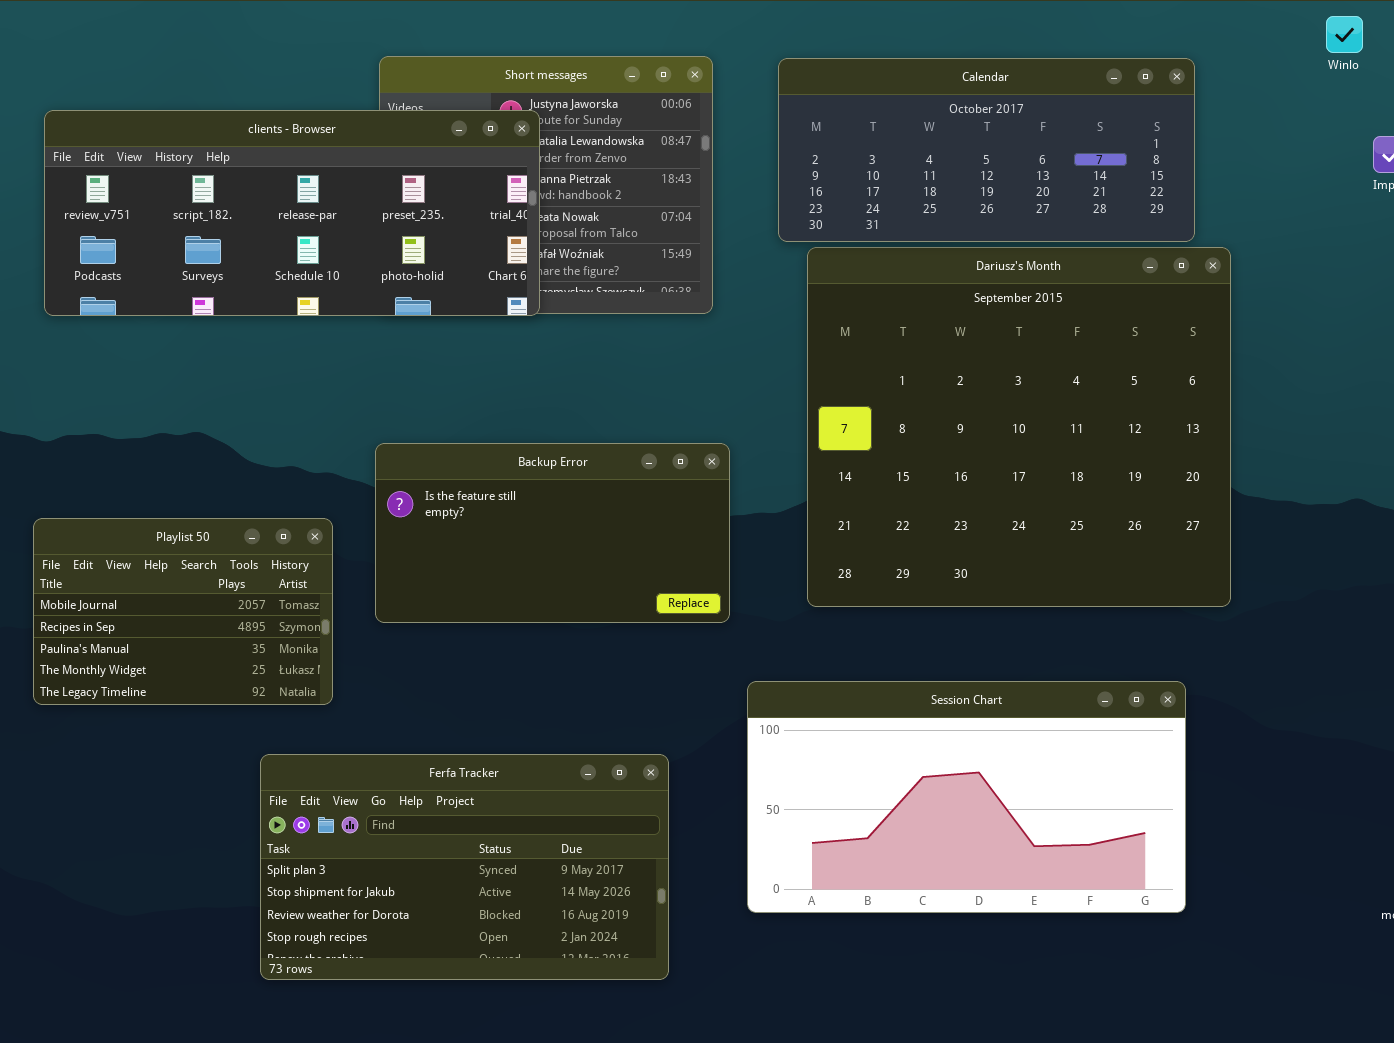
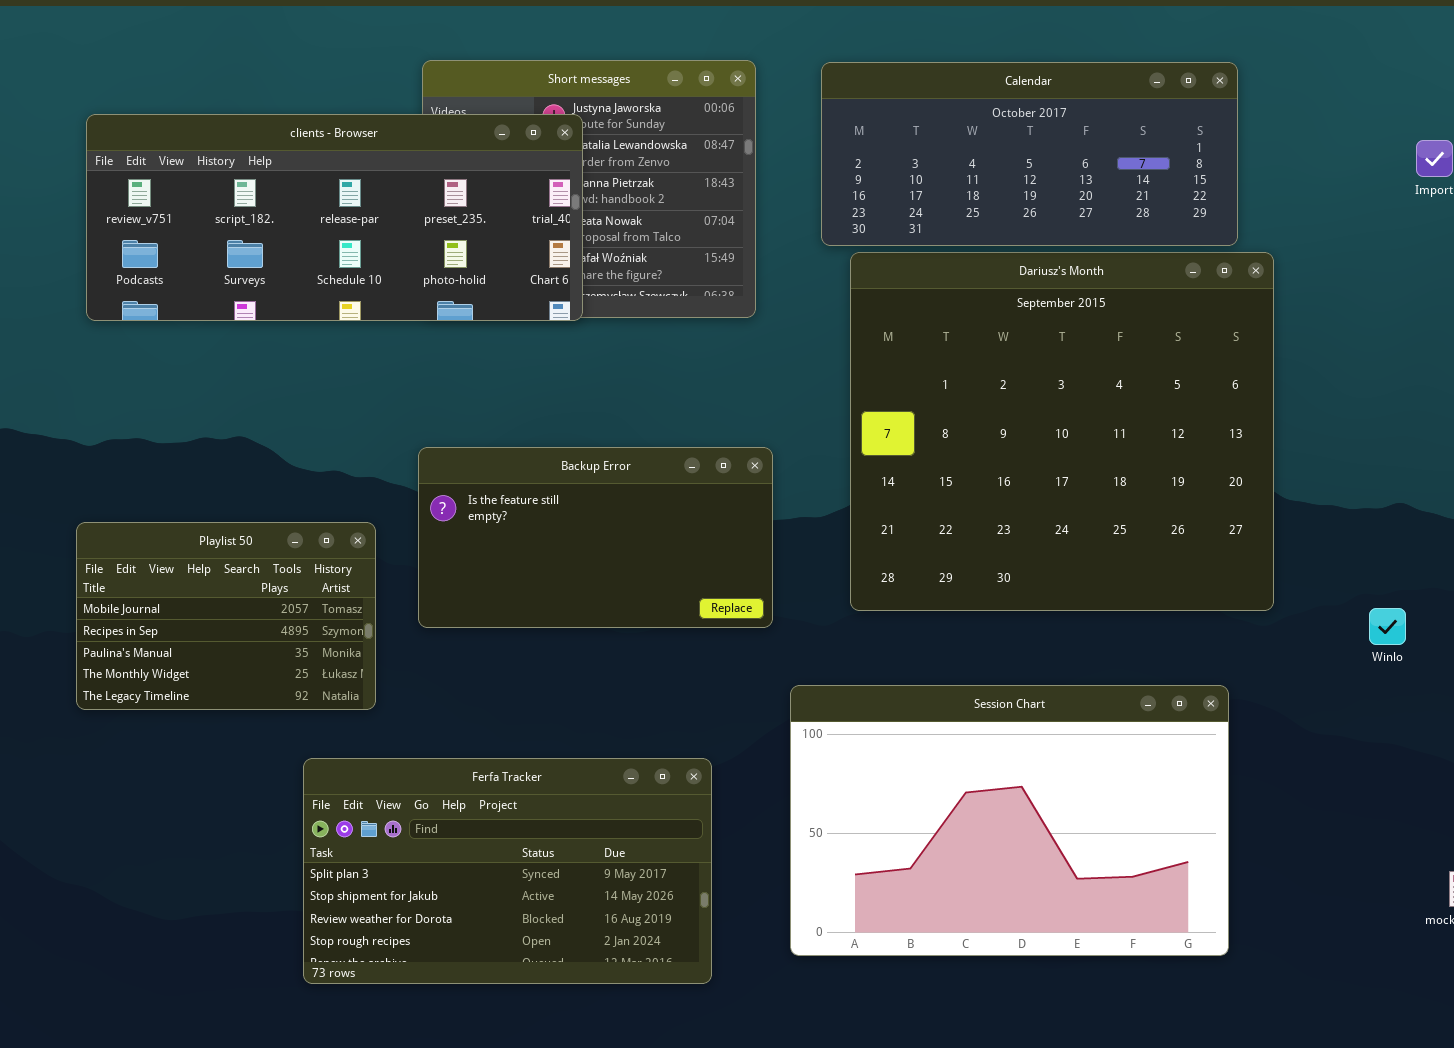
Winlo: [1326,16,1363,53] -> [1369,608,1406,645], moved
Session Chart: [747,681,1186,913] -> [790,685,1229,956], resized

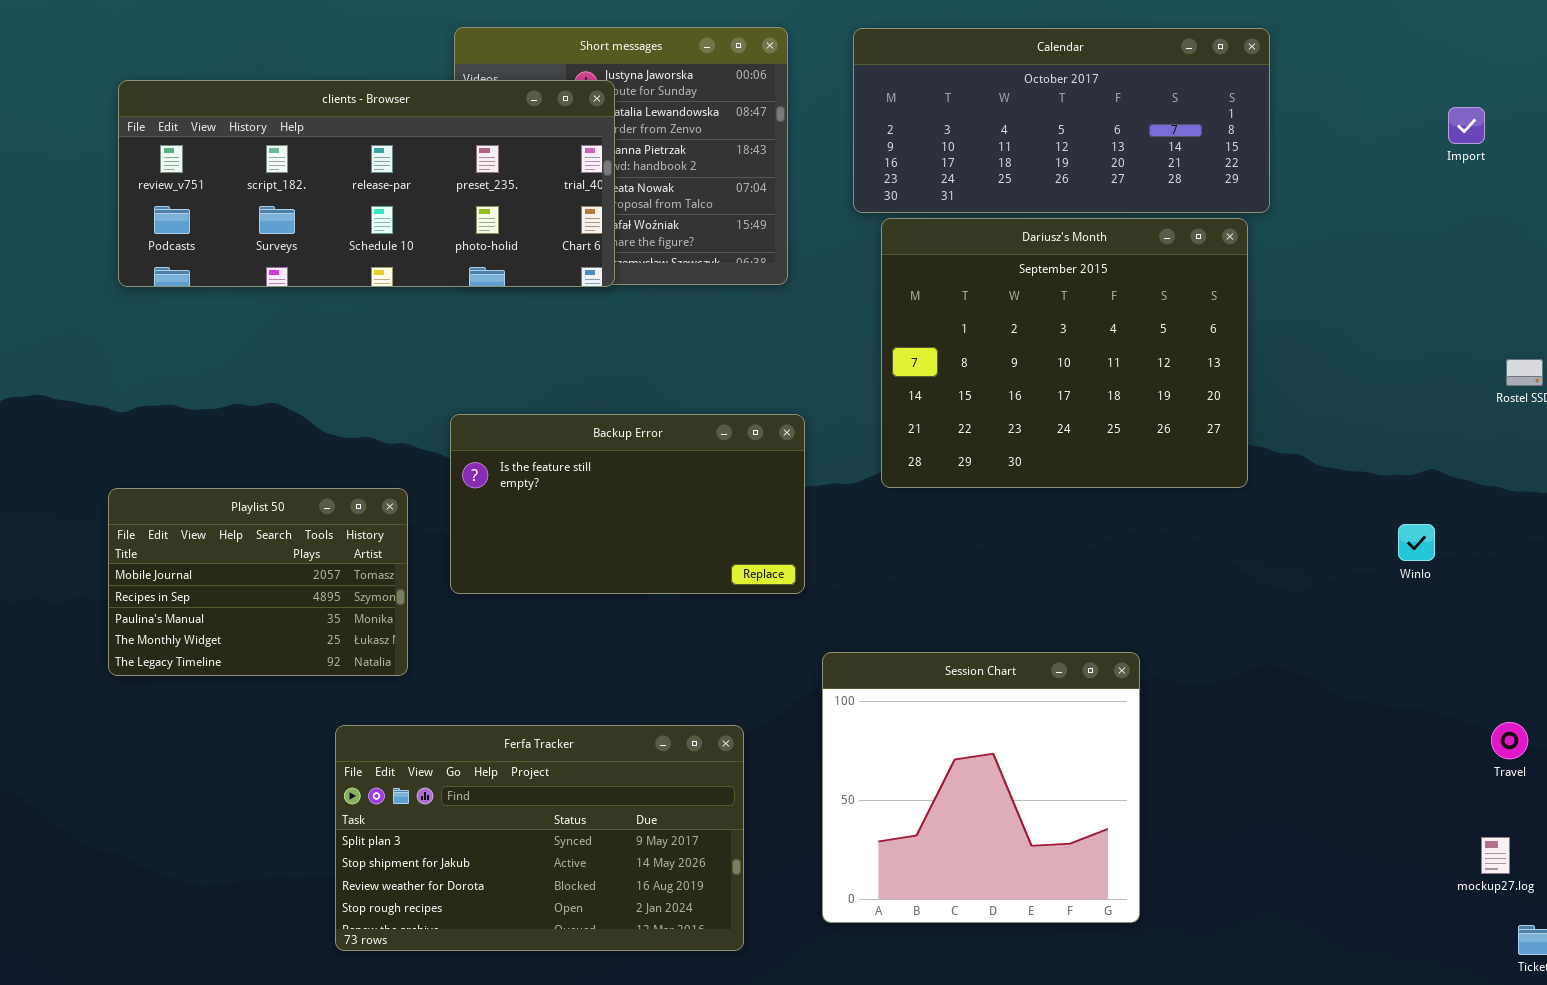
Dariusz's Month: [850,252,1274,611] -> [881,218,1248,488], resized
Winlo: [1369,608,1406,645] -> [1398,524,1435,561], moved
Session Chart: [790,685,1229,956] -> [822,652,1140,923], resized

